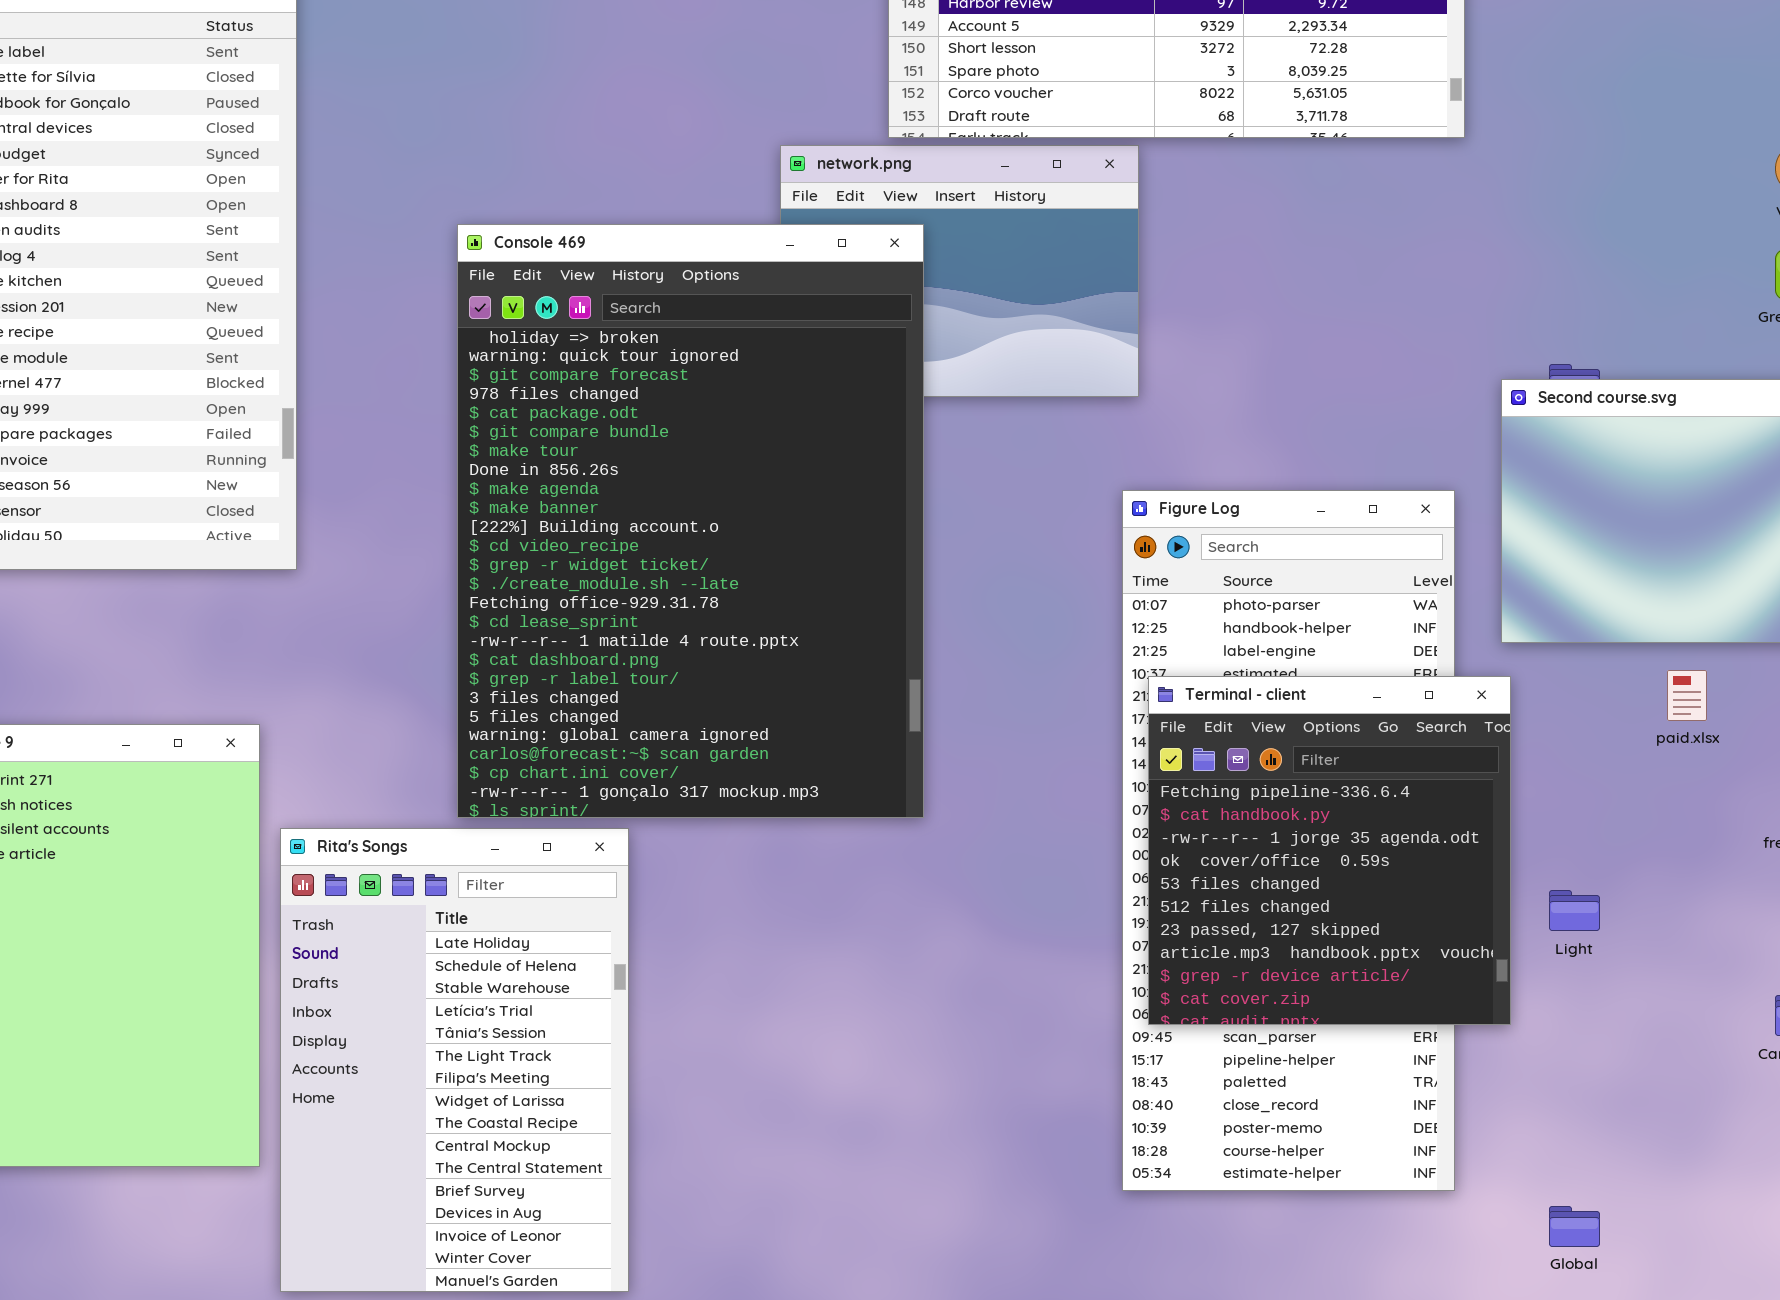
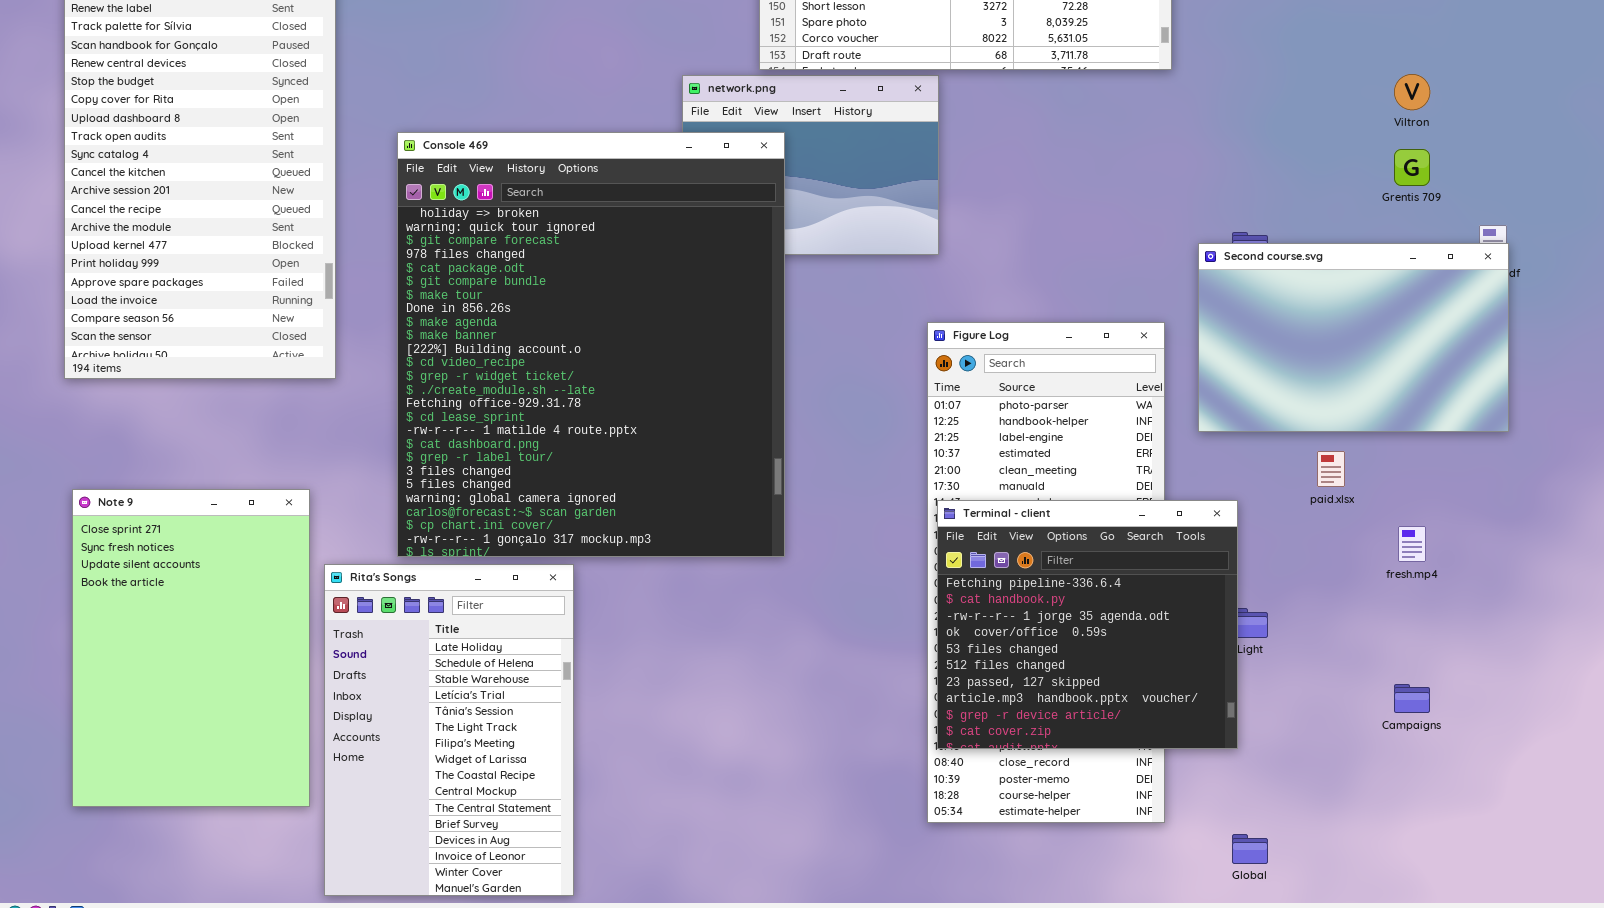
Console 469: [457,224,924,818] -> [397,132,785,557], resized
Terminal - client: [1148,676,1511,1025] -> [937,500,1238,749], moved, resized

